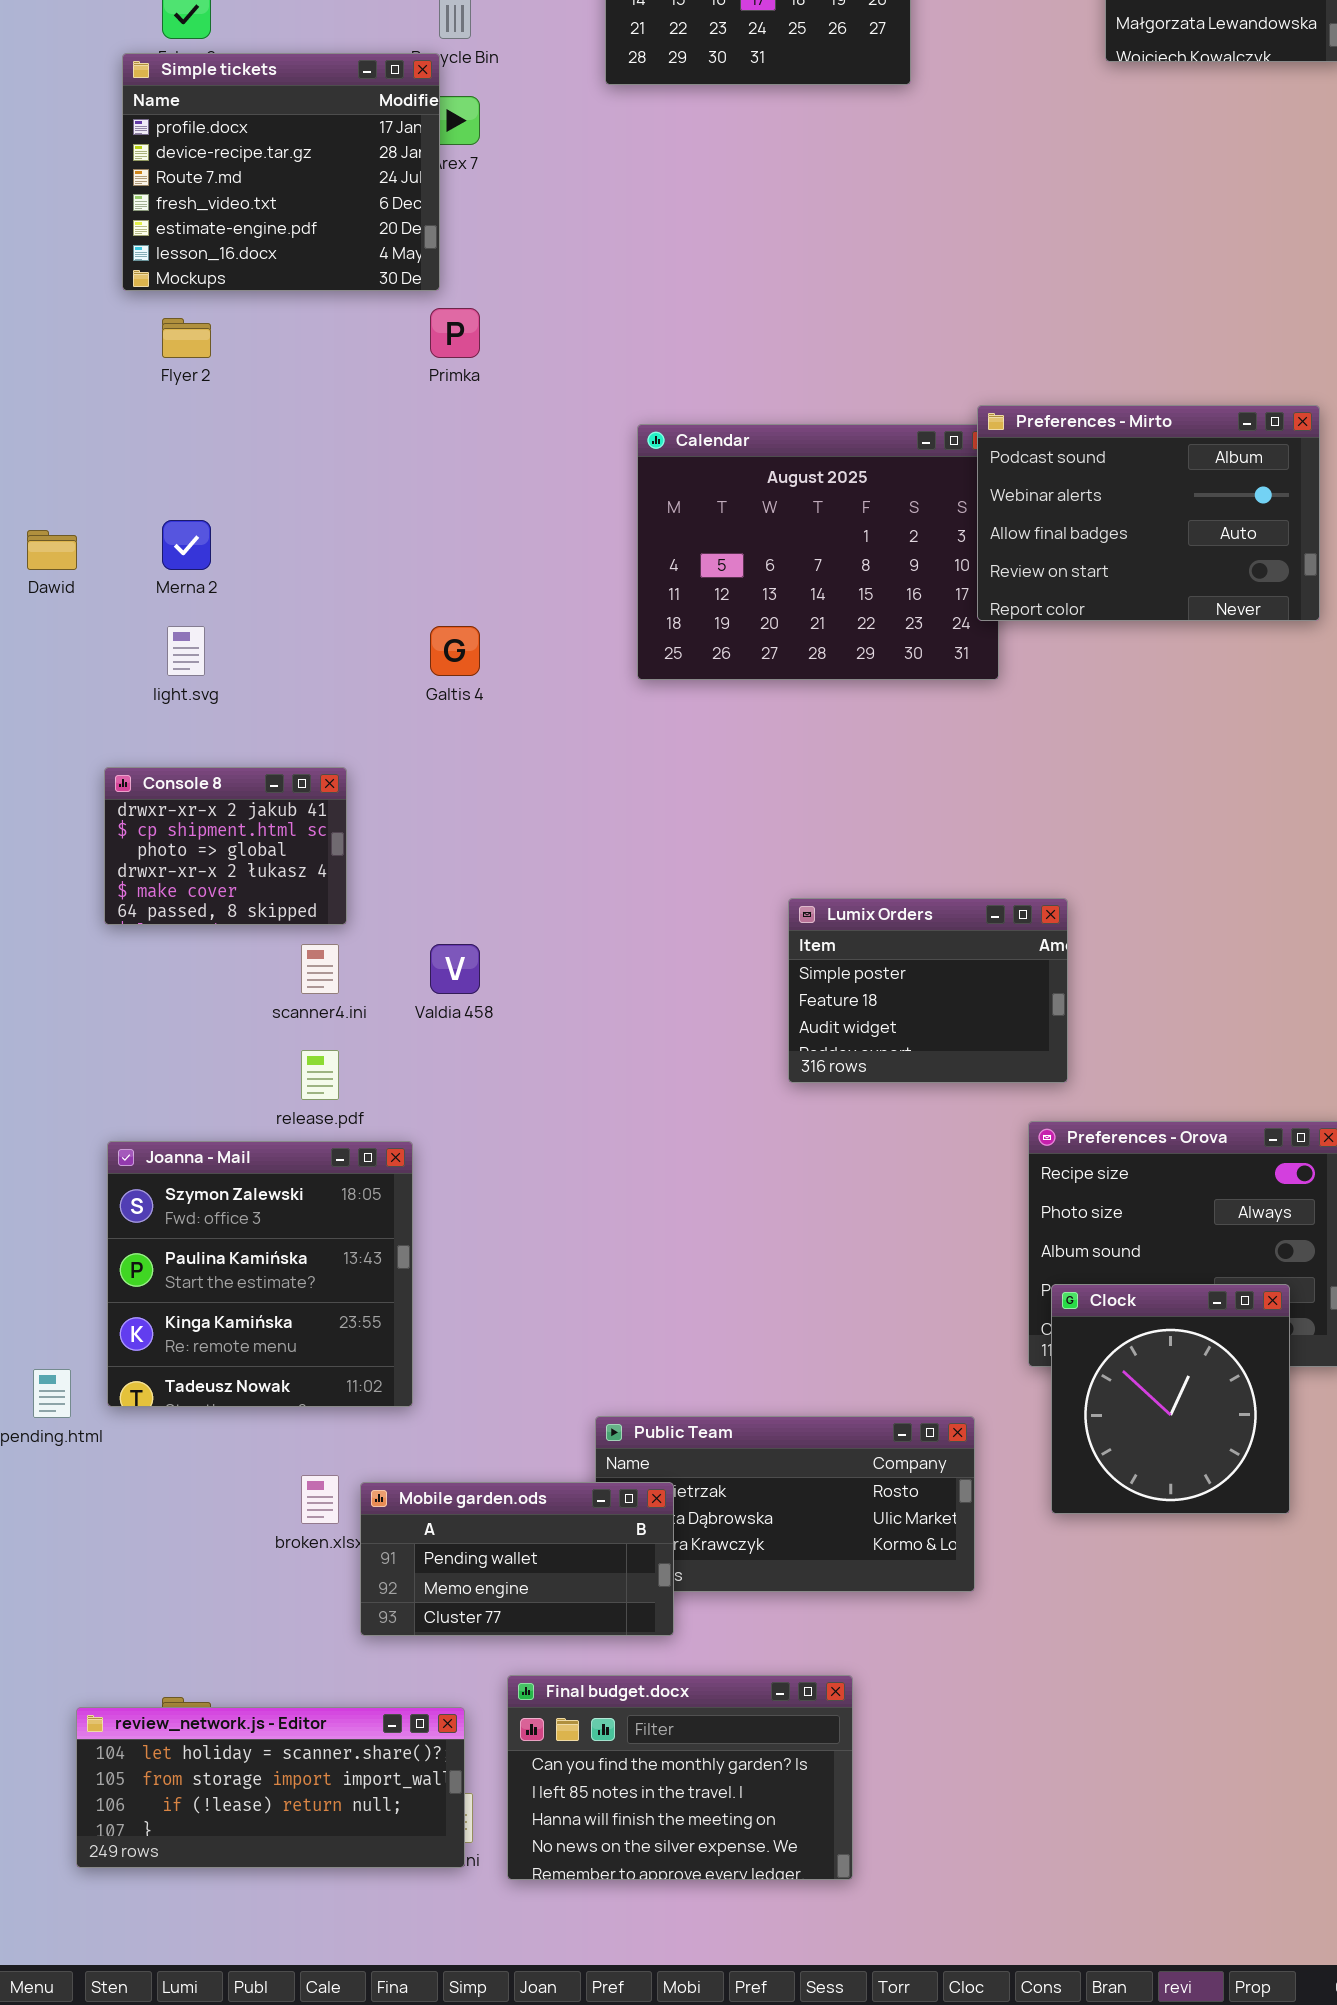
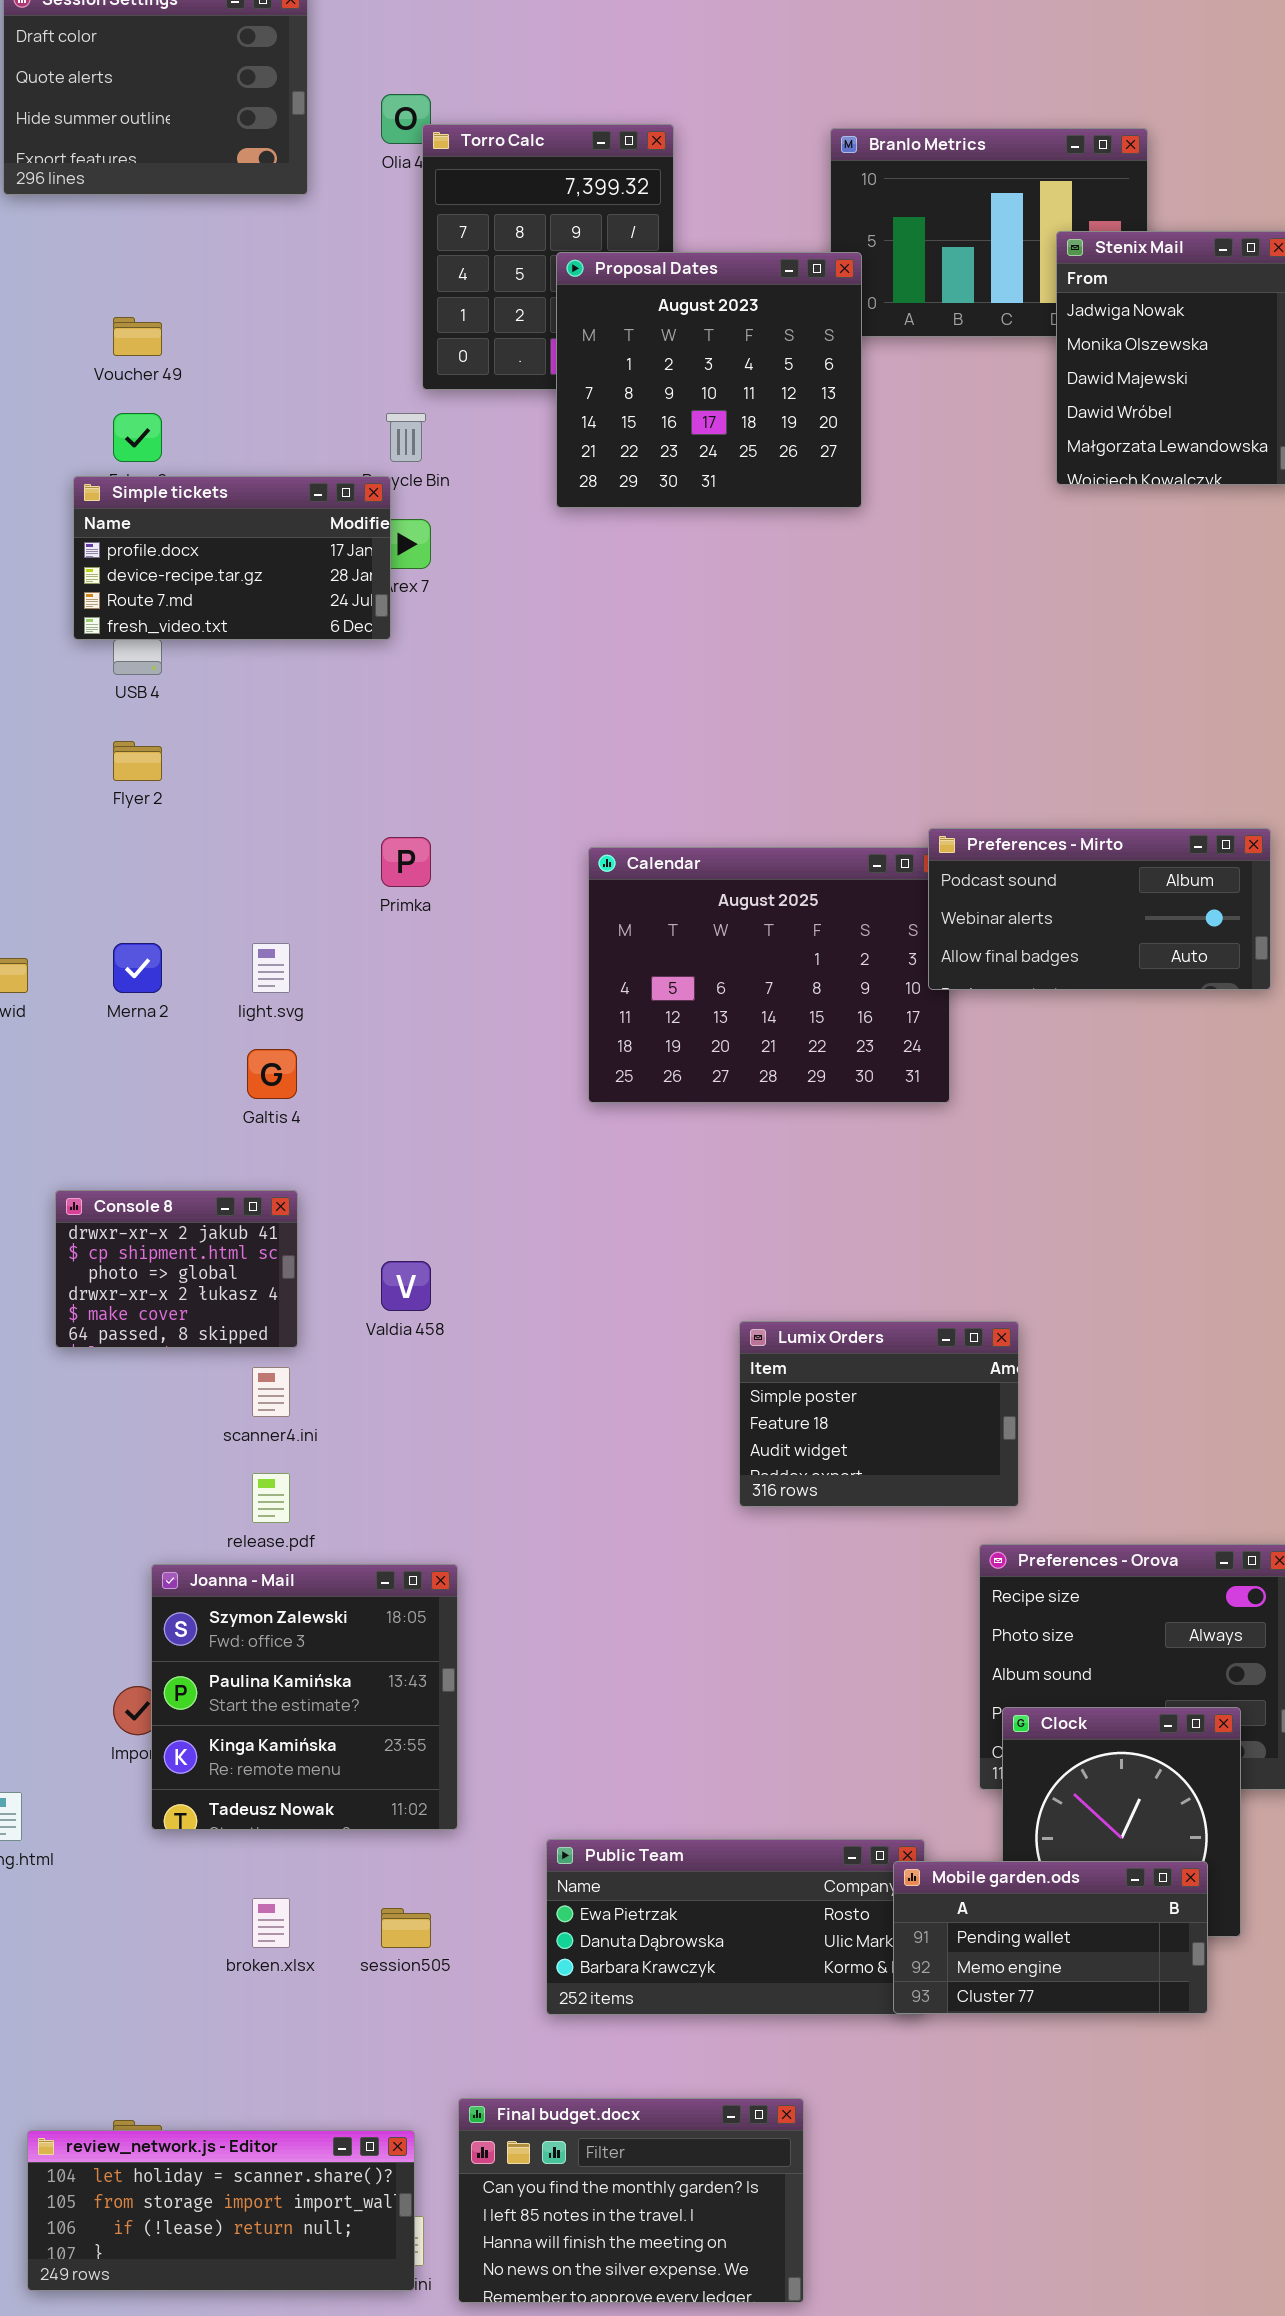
Simple tickets: [122,53,440,291] -> [73,476,391,640], resized
Primka: [430,308,480,358] -> [381,837,431,887], moved
Preferences - Mirto: [977,405,1320,621] -> [928,828,1271,990], resized
light.svg: [167,626,205,676] -> [252,943,290,993], moved
Galtis 4: [430,626,480,676] -> [247,1049,297,1099], moved
Valdia 458: [430,944,480,994] -> [381,1261,431,1311], moved
Joanna - Mail: [107,1141,413,1407] -> [151,1564,458,1830], moved
Mobile garden.ods: [360,1482,674,1636] -> [893,1861,1208,2014], moved

